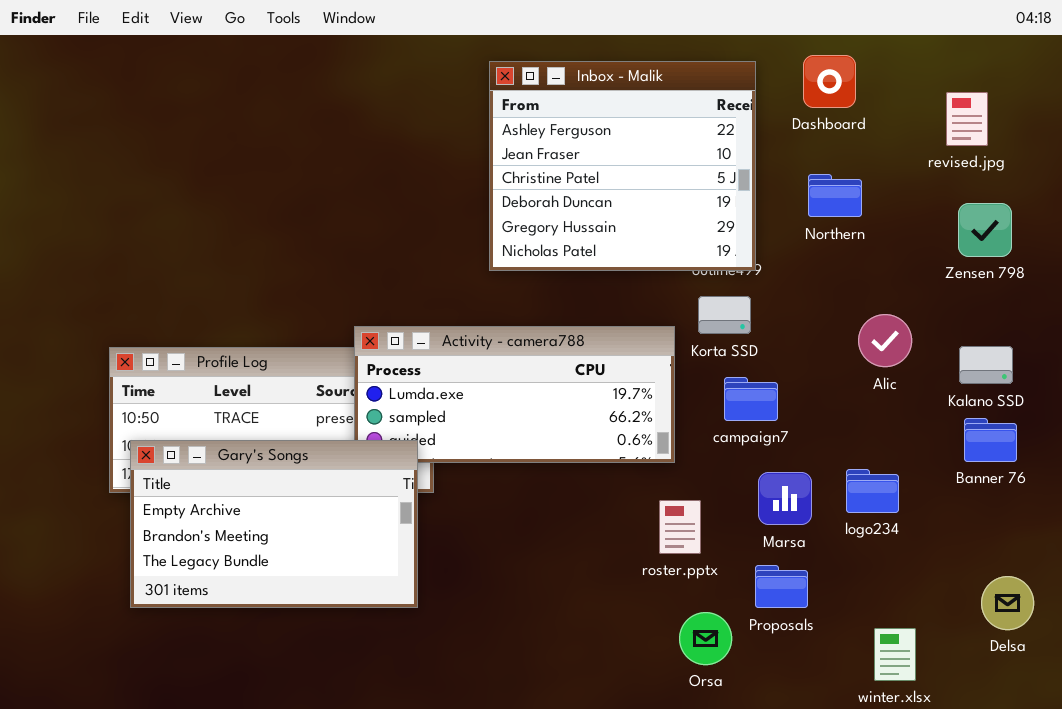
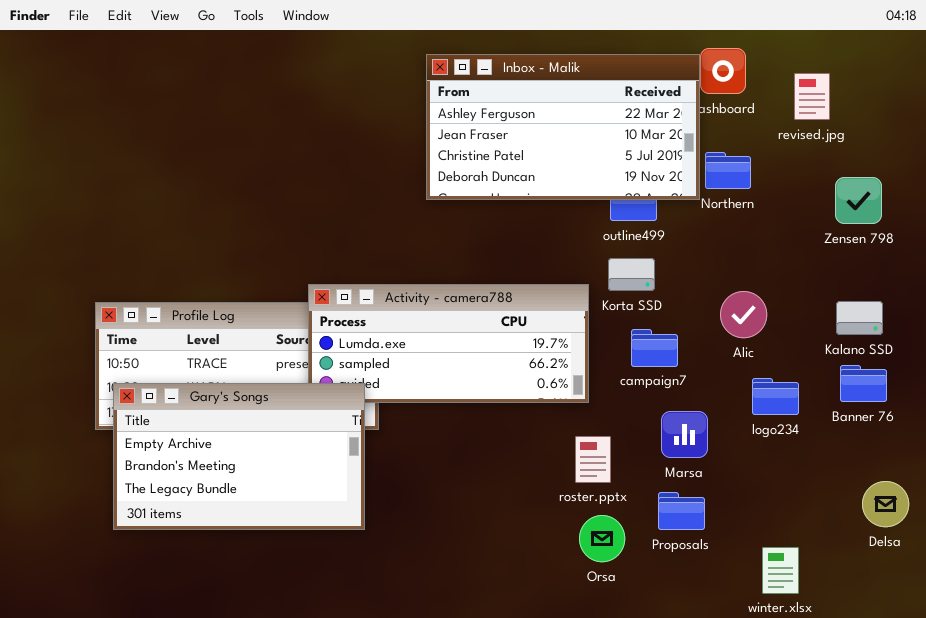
Inbox - Malik: [489,61,756,271] -> [426,54,700,200], resized
revised.jpg: [946,92,988,146] -> [794,73,830,120], moved
Alic: [858,314,912,367] -> [720,291,767,338], moved
logo234: [846,469,899,513] -> [752,378,799,415], moved
Delsa: [981,576,1034,630] -> [862,481,909,527], moved
Orsa: [679,612,732,665] -> [579,515,625,562], moved

